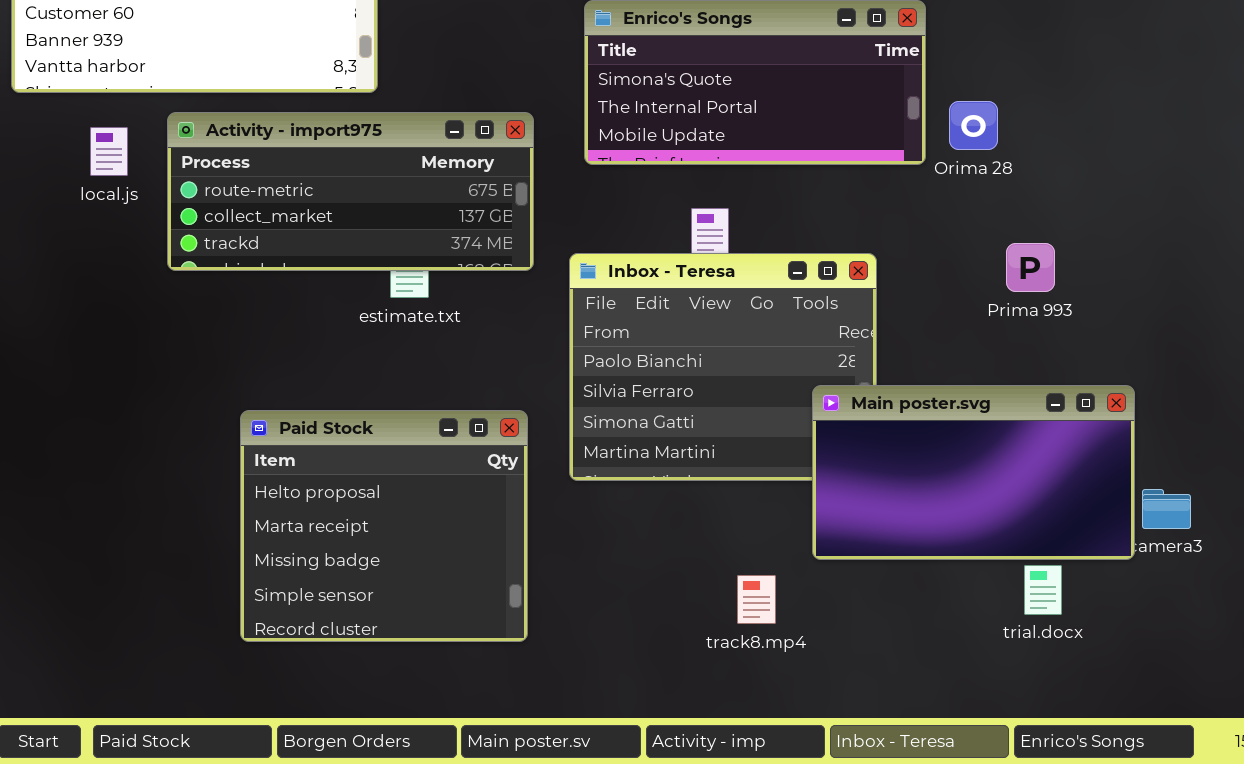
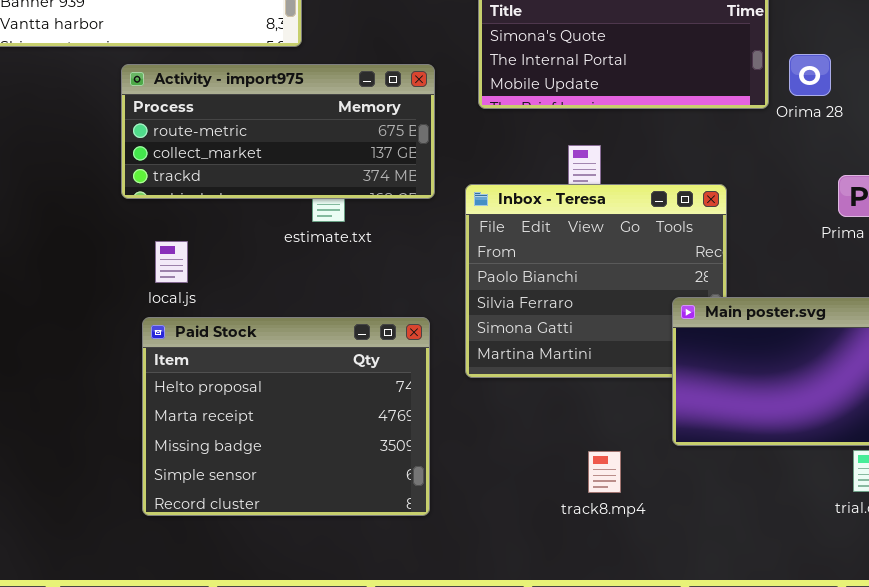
local.js: [90,127,128,176] -> [155,241,188,283], moved
Paid Stock: [240,410,528,642] -> [142,317,430,516], resized
track8.mp4: [737,575,776,624] -> [588,451,621,493], moved

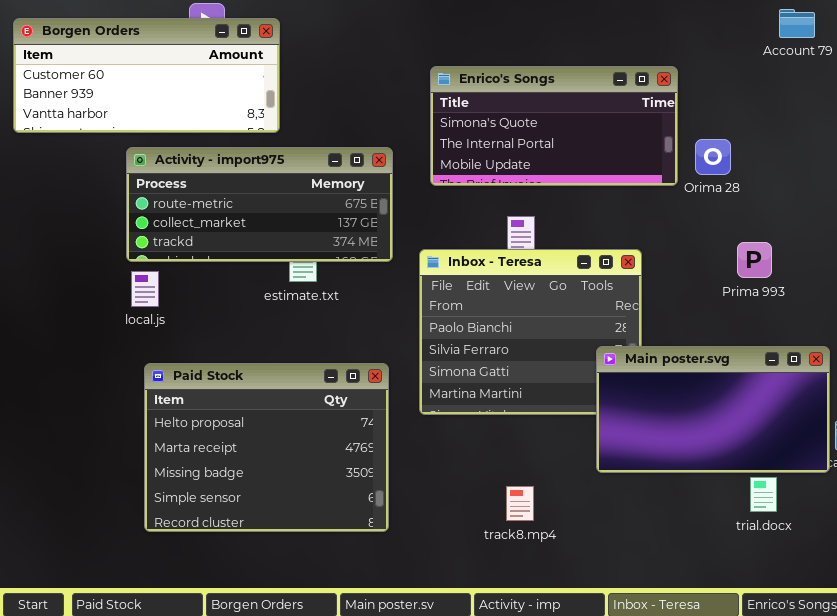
local.js: [155,241,188,283] -> [131,271,159,307], moved
track8.mp4: [588,451,621,493] -> [506,486,534,521], moved

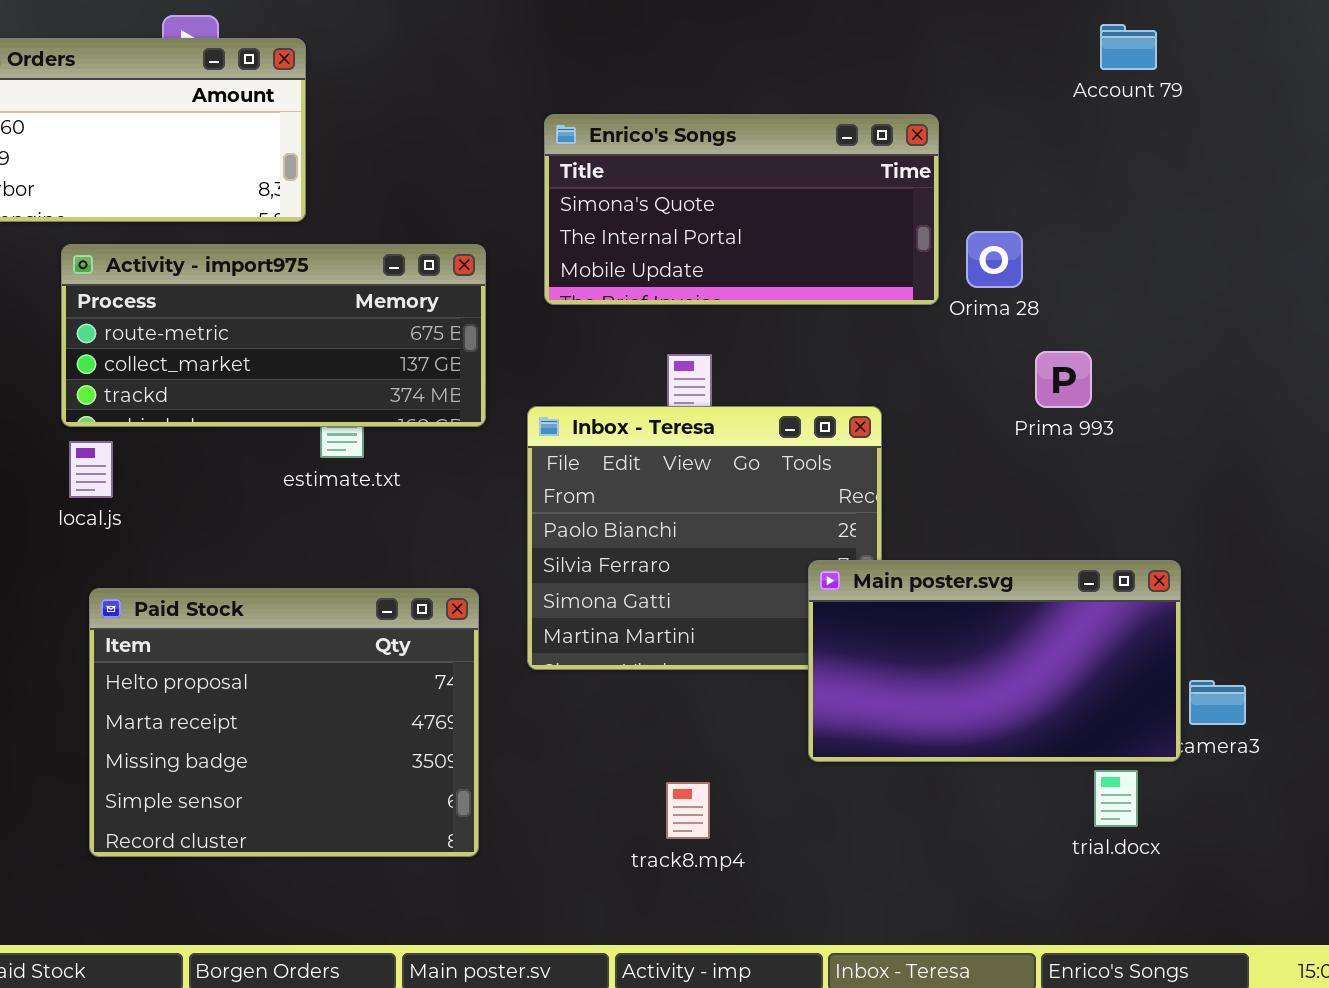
Prima 993: [737,242,772,278] -> [1035,351,1092,408], moved
trial.docx: [750,477,777,512] -> [1094,770,1138,827], moved

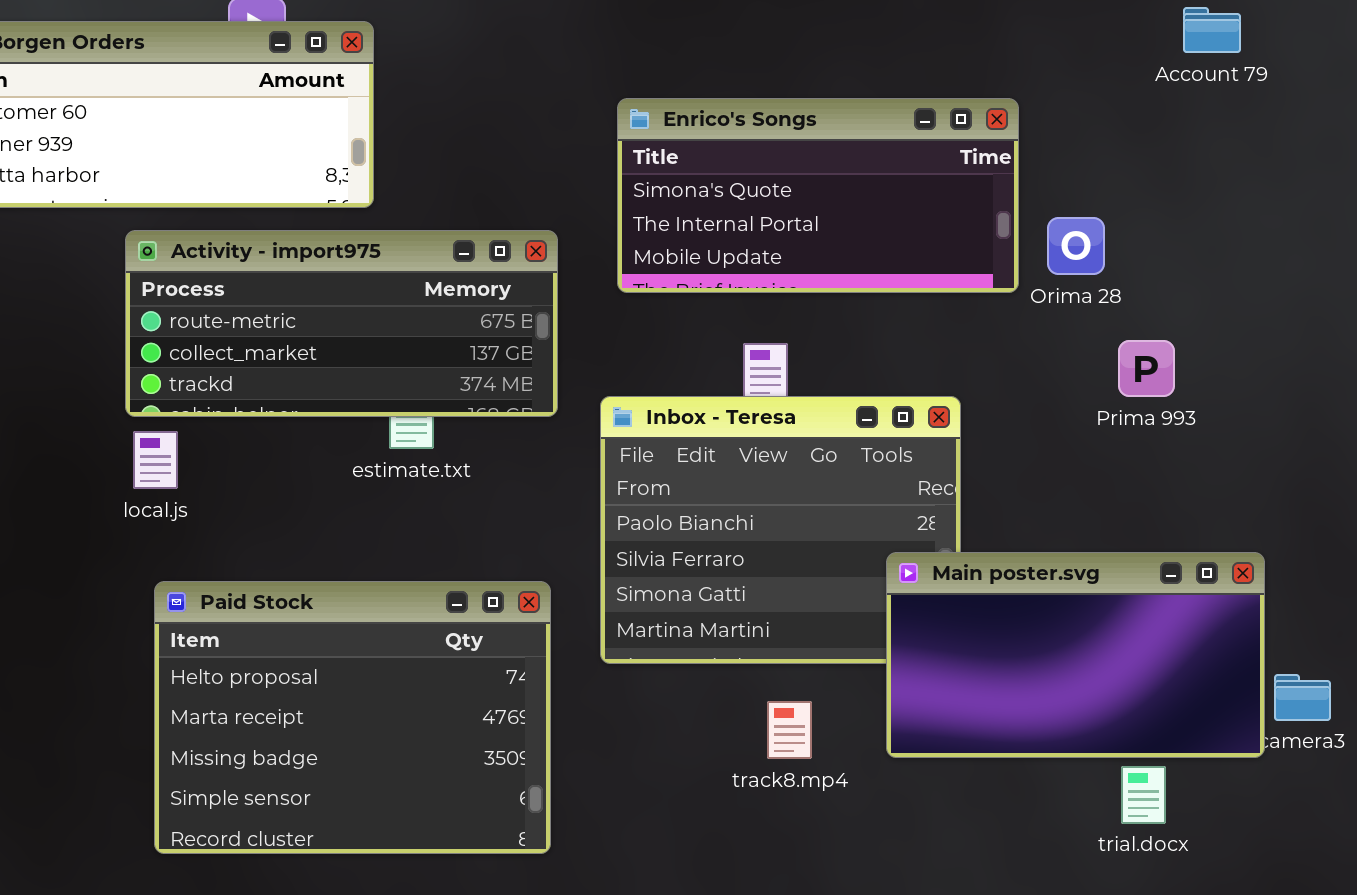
trial.docx: [1094,770,1138,827] -> [1121,766,1166,824], moved
track8.mp4: [666,782,710,839] -> [767,701,812,759], moved

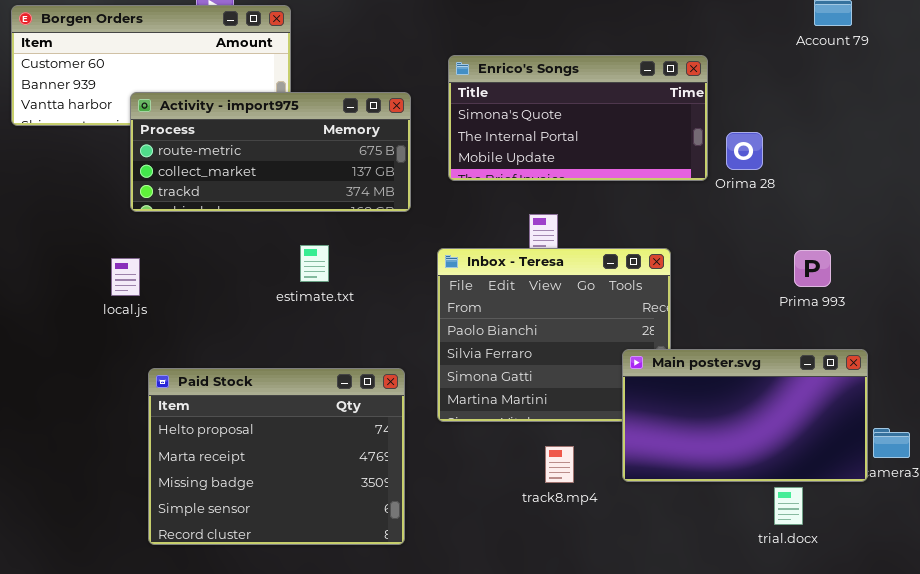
Activity - import975: [125,230,558,417] -> [130,92,411,212], moved
Prima 993: [1118,340,1175,397] -> [794,250,831,287], moved
local.js: [133,431,178,489] -> [111,258,140,296], moved

